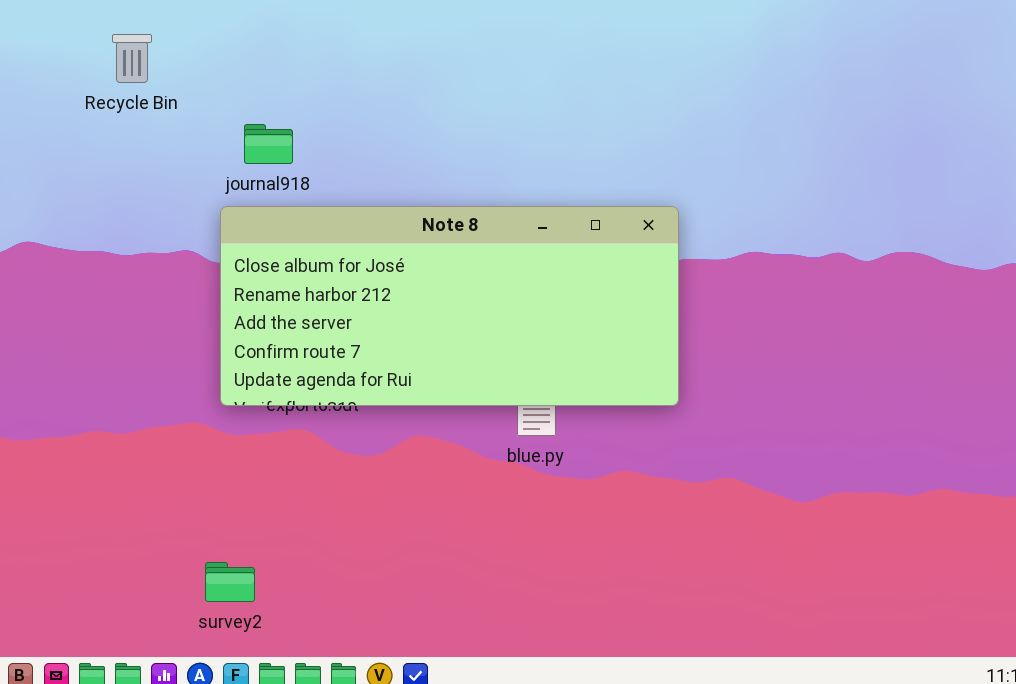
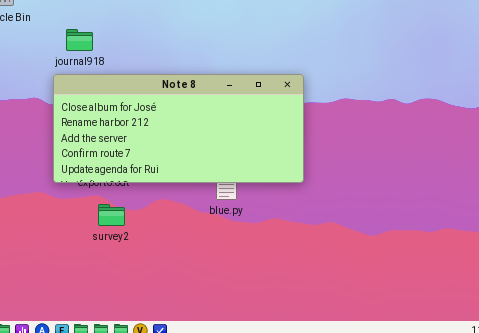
survey2: [205,562,255,602] -> [98,204,125,226], moved

